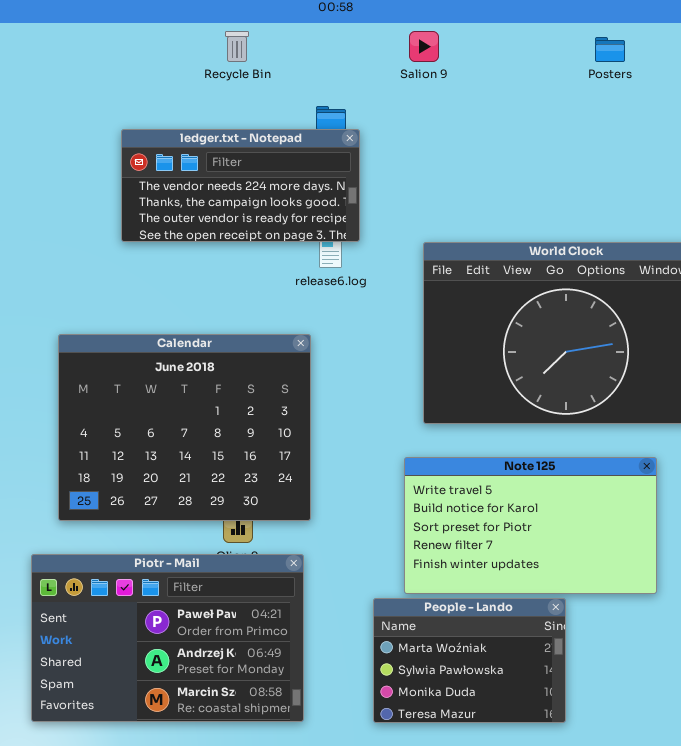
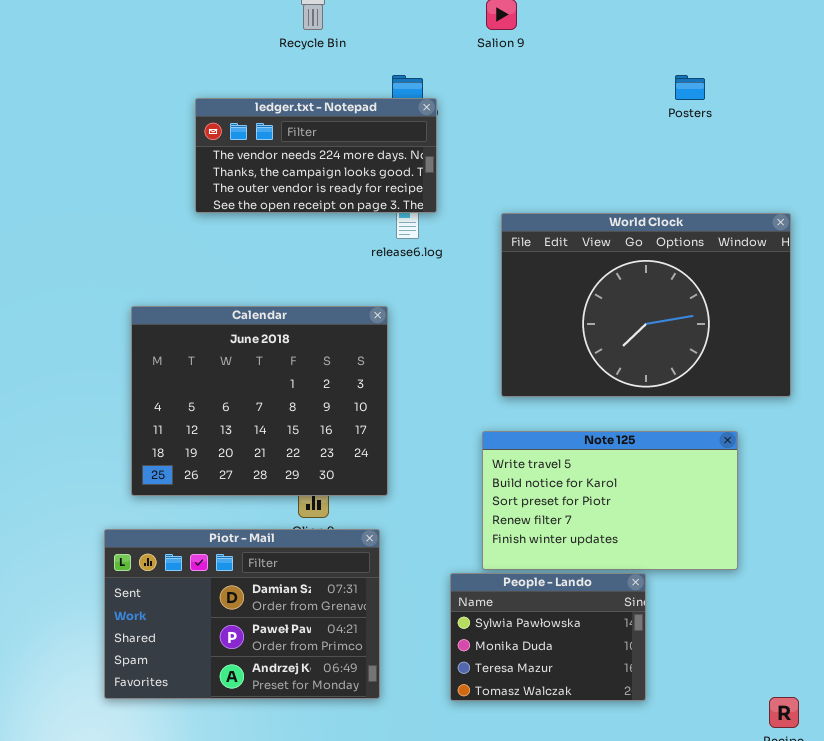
Posters: [595,37,625,62] -> [675,75,705,100], moved
Piotr - Mail: [31,554,304,722] -> [104,529,380,699], scrolled up 1 row
People - Lando: [373,598,566,723] -> [450,573,646,701], scrolled down 1 row

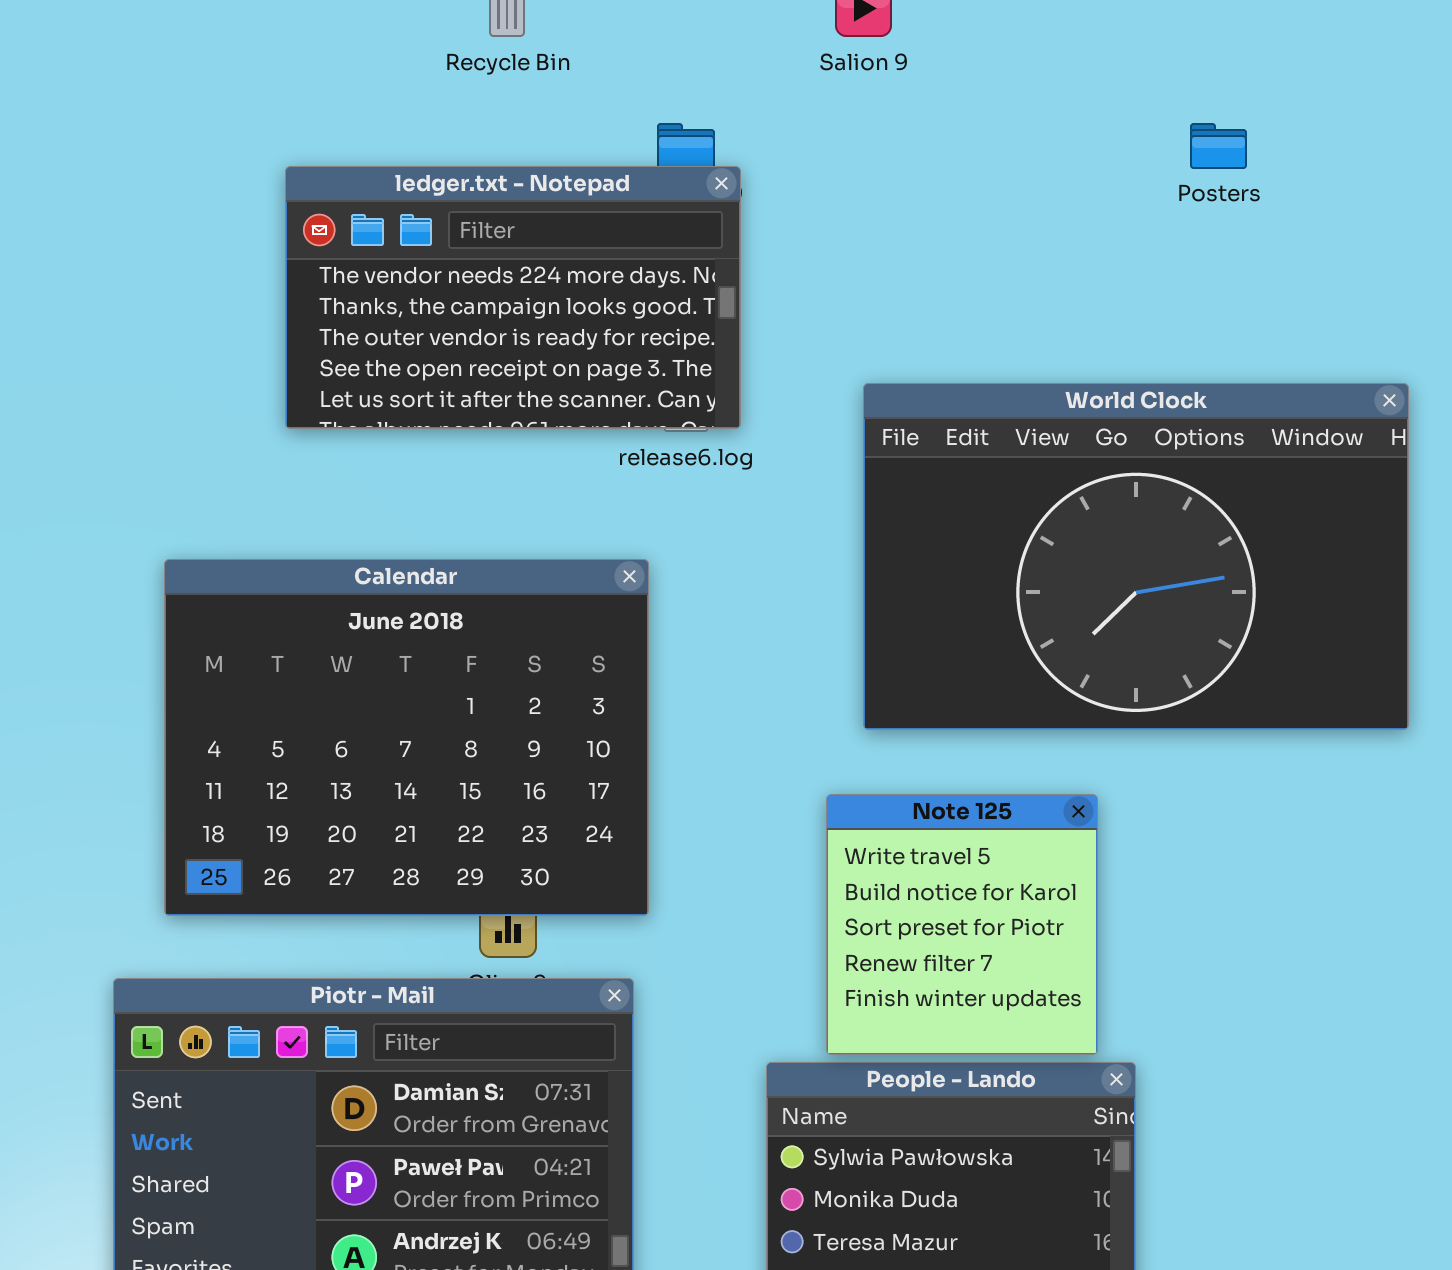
ledger.txt - Notepad: [195,98,437,213] -> [285,166,741,429], resized
Note 125: [482,431,738,570] -> [826,794,1098,1055], resized

